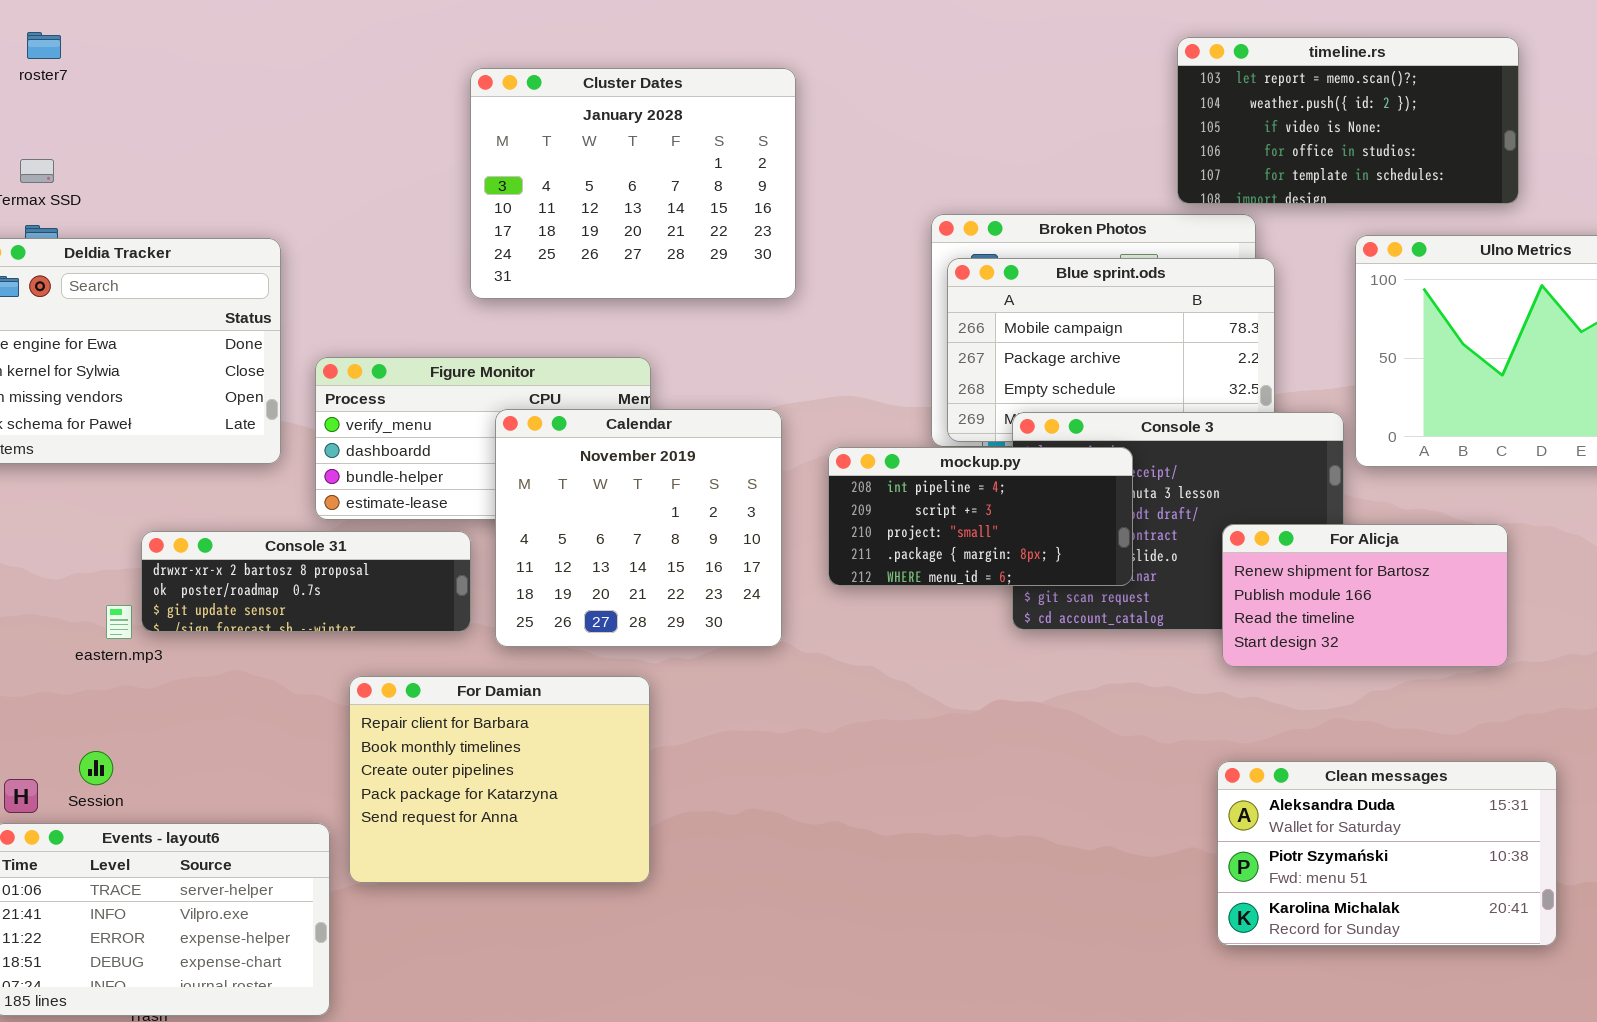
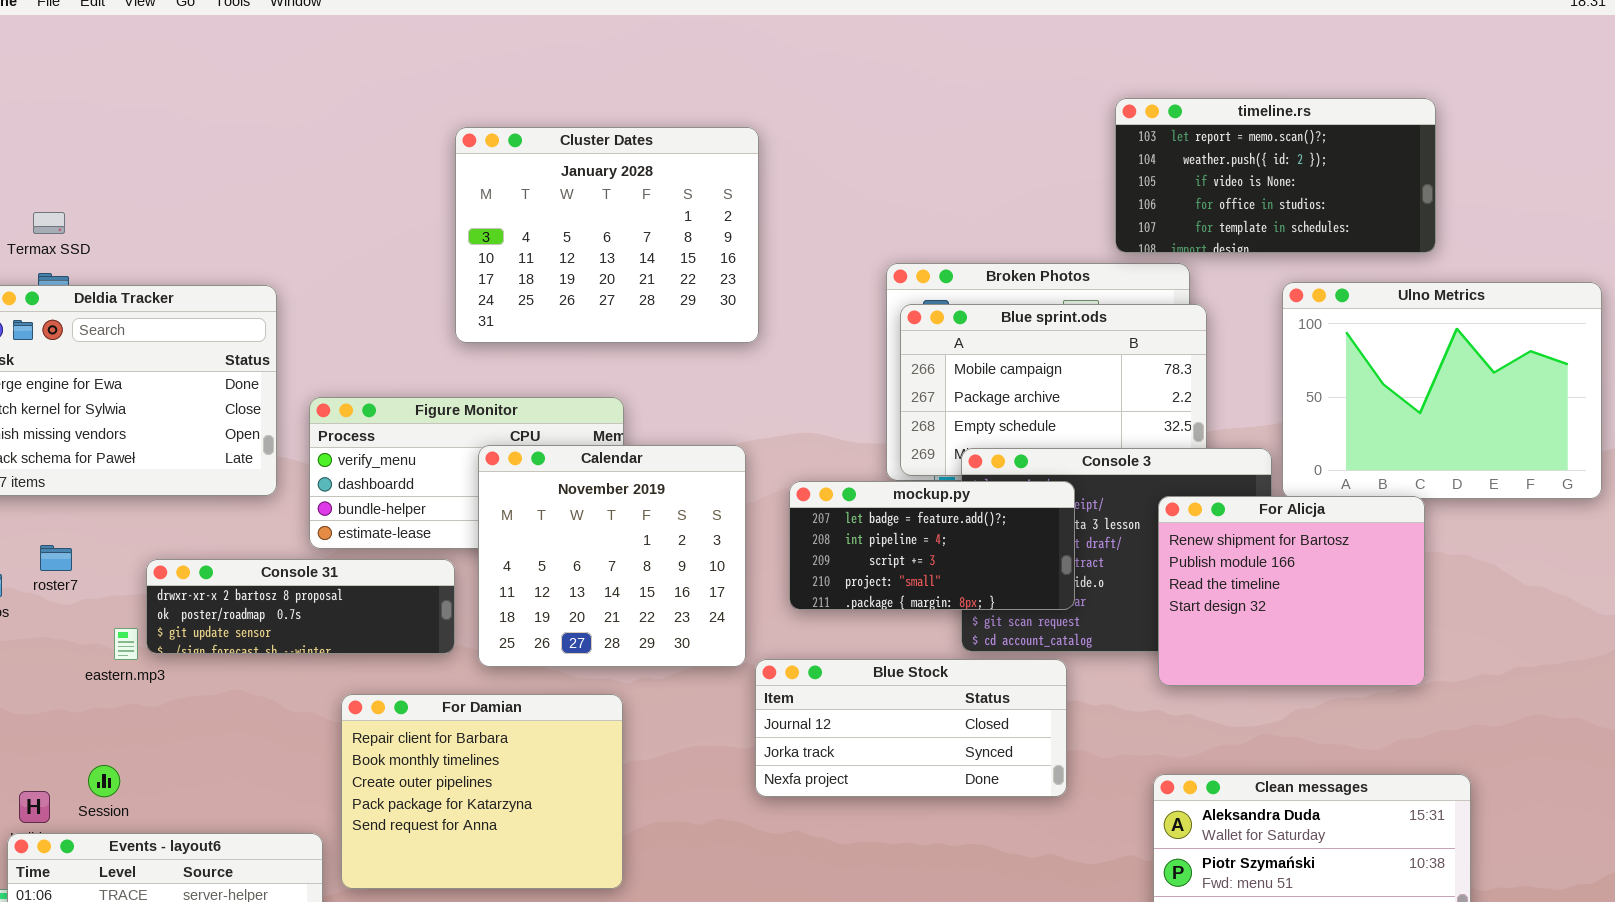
roster7: [27,32,61,59] -> [40,545,72,571], moved
mockup.py: [828,447,1133,586] -> [789,481,1075,610], scrolled up 1 row
For Alicja: [1222,524,1508,667] -> [1158,496,1425,686], resized
Blue Stock: none -> [755,659,1067,797], opened

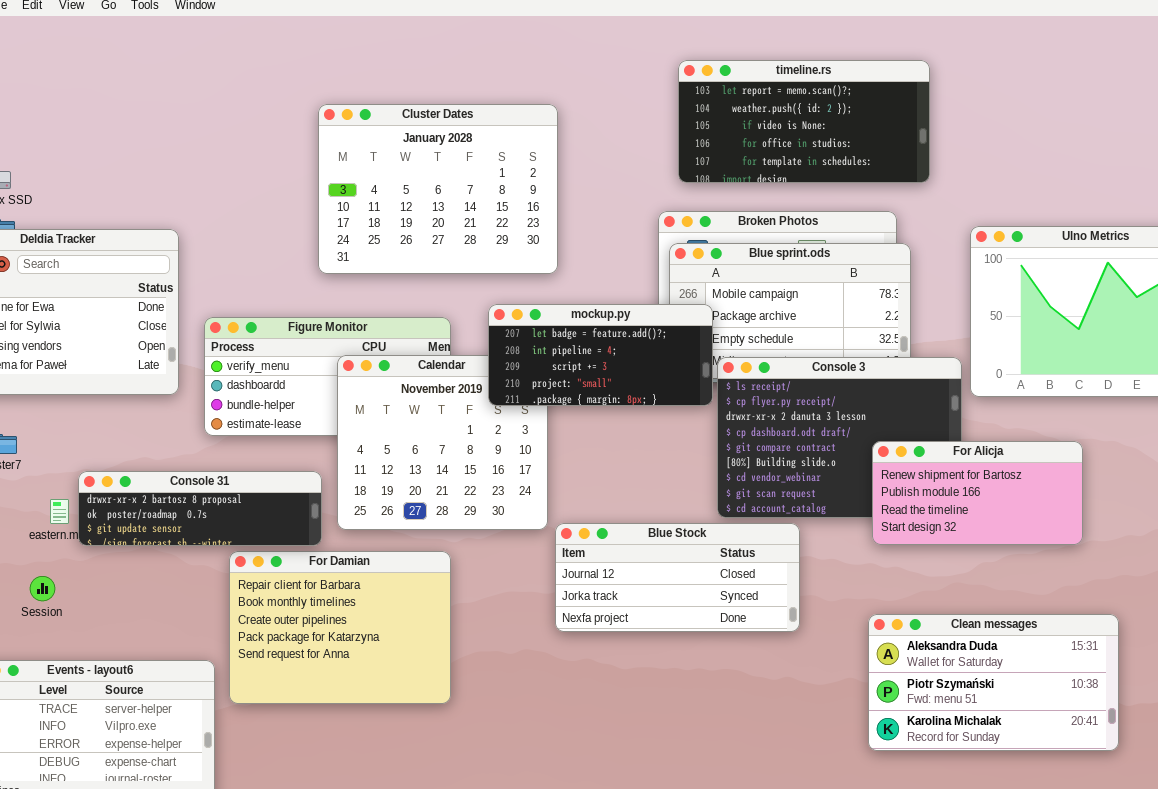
timeline.rs: [1115,98,1436,253] -> [678,60,930,183], moved
mockup.py: [789,481,1075,610] -> [488,304,713,406], moved
For Alicja: [1158,496,1425,686] -> [872,441,1083,545], resized
Console 31: [146,559,455,654] -> [78,471,322,546], moved
Session: [88,765,120,797] -> [30,576,55,601], moved

